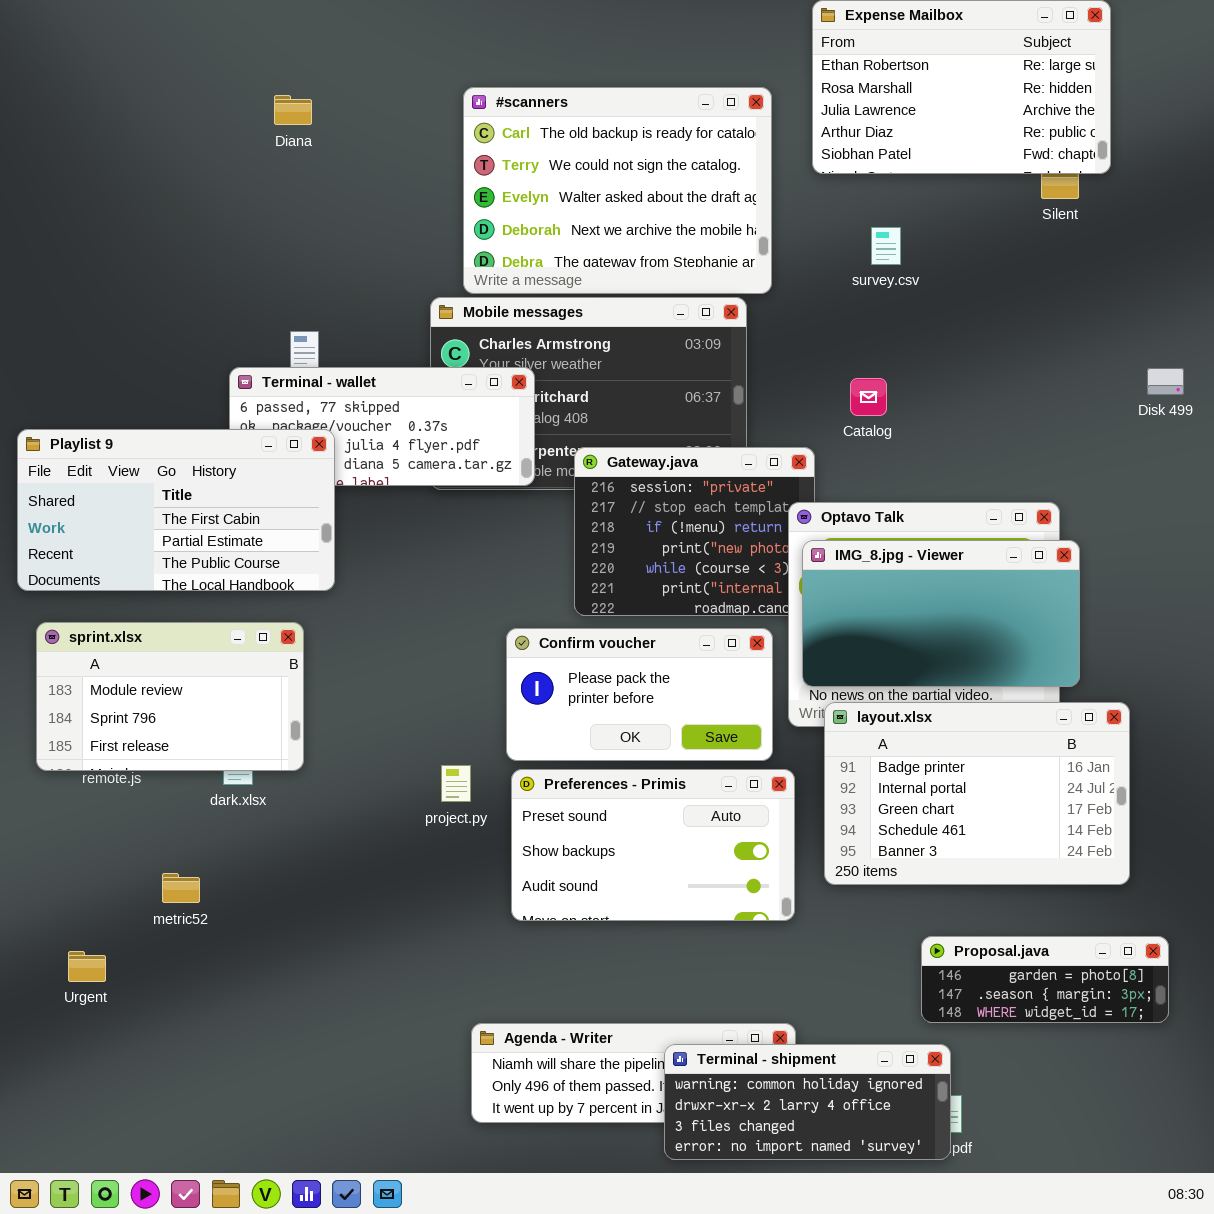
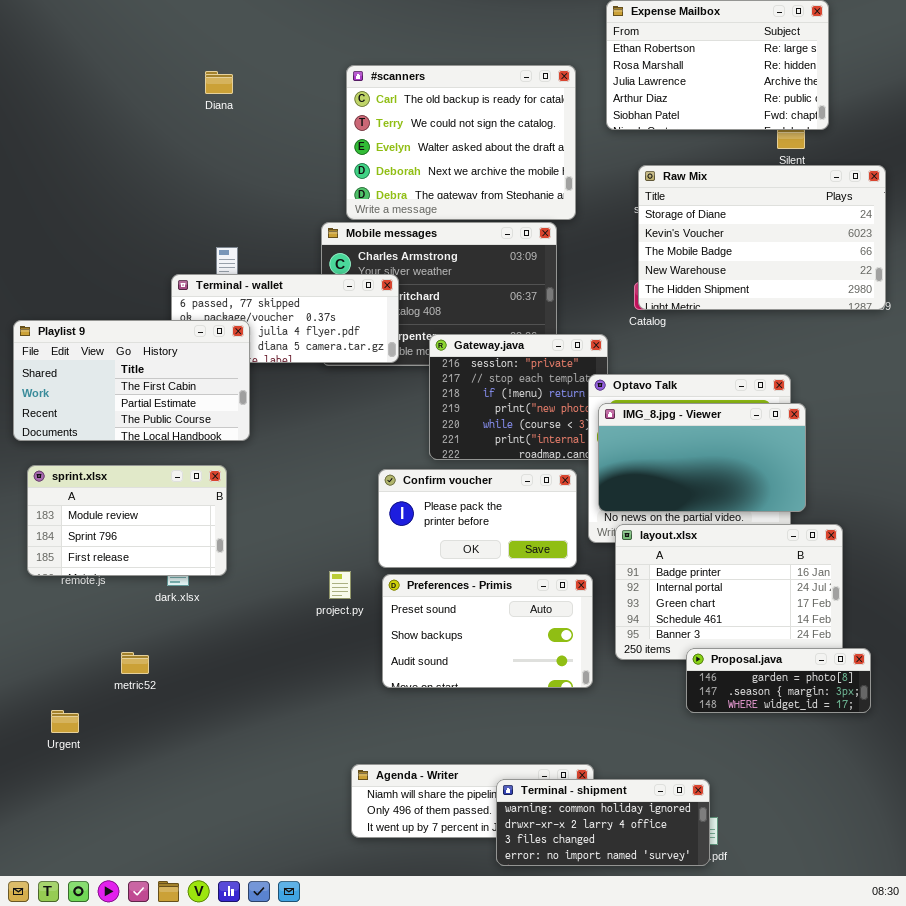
Raw Mix: none -> [638,165,886,310], opened
Proposal.java: [921,936,1169,1023] -> [686,648,871,713], moved

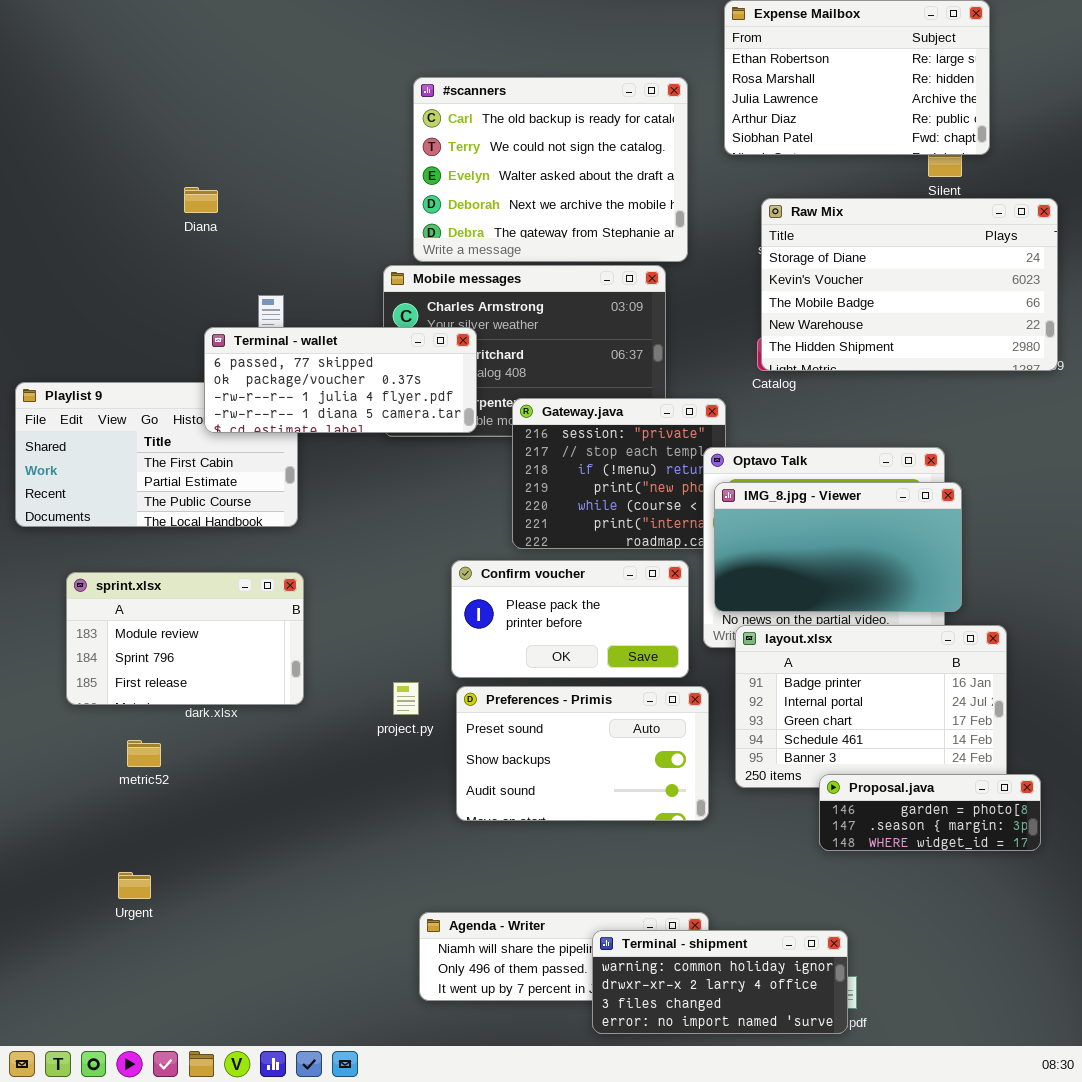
Diana: [205,71,233,94] -> [184,187,218,213], moved
Terminal - wallet: [171,274,399,363] -> [204,327,477,433], raised
sprint.xlsx: [27,465,227,576] -> [66,572,304,705], moved
metric52: [121,652,149,674] -> [127,740,161,767], moved
Urgent: [51,710,79,733] -> [118,872,151,899], moved

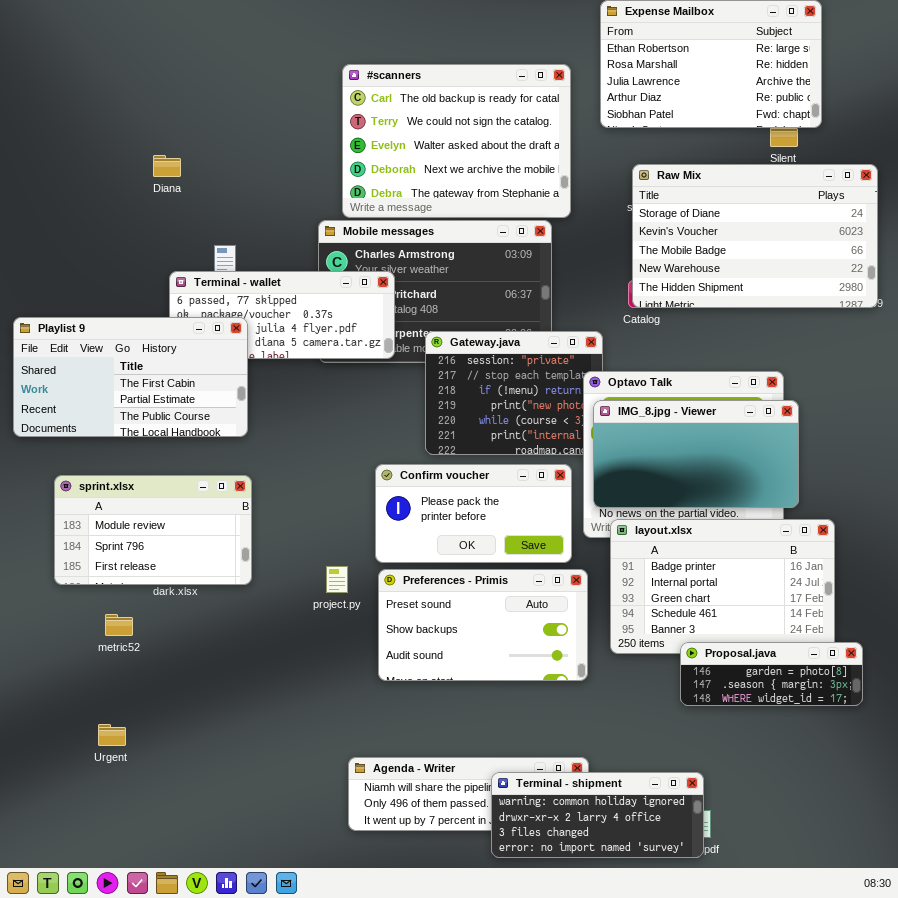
Playlist 9: [15,382,298,527] -> [13,317,248,437], raised

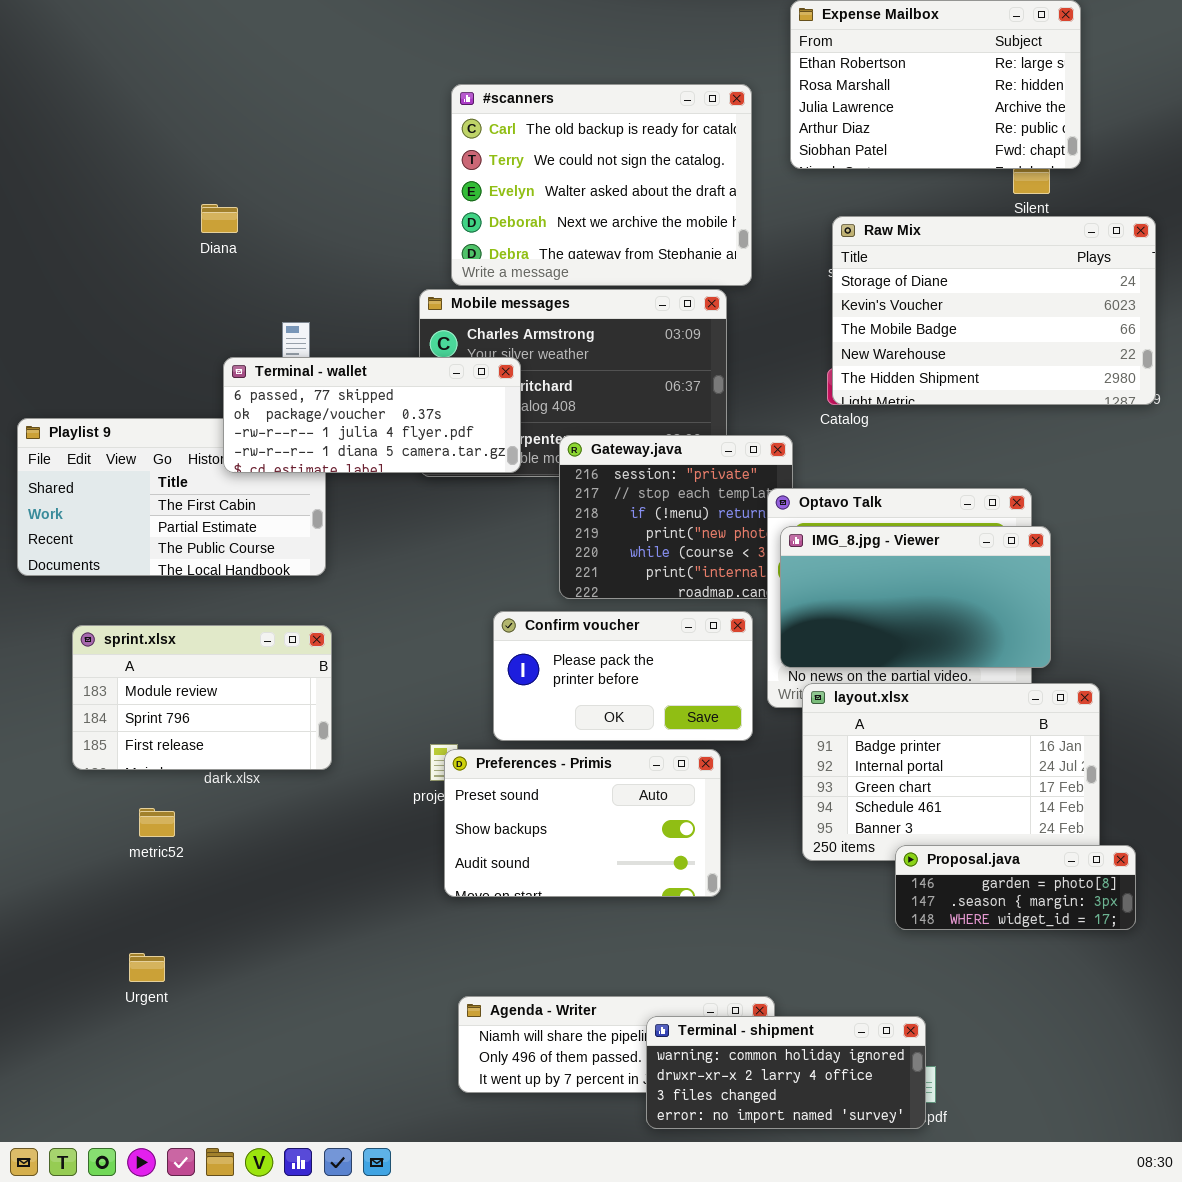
Terminal - wallet: [169,271,395,359] -> [223,357,521,473], raised
Preferences - Primis: [378,569,588,681] -> [444,749,721,897], moved

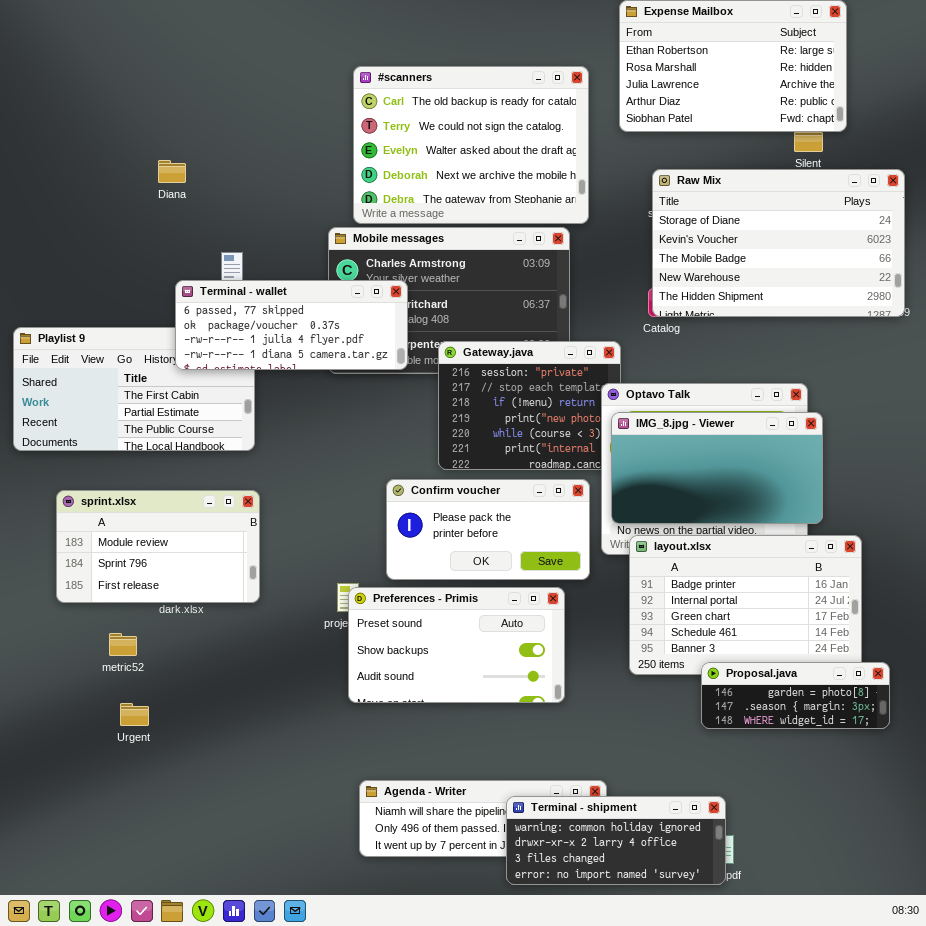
Urgent: [129,953,165,982] -> [120,703,149,726], moved

